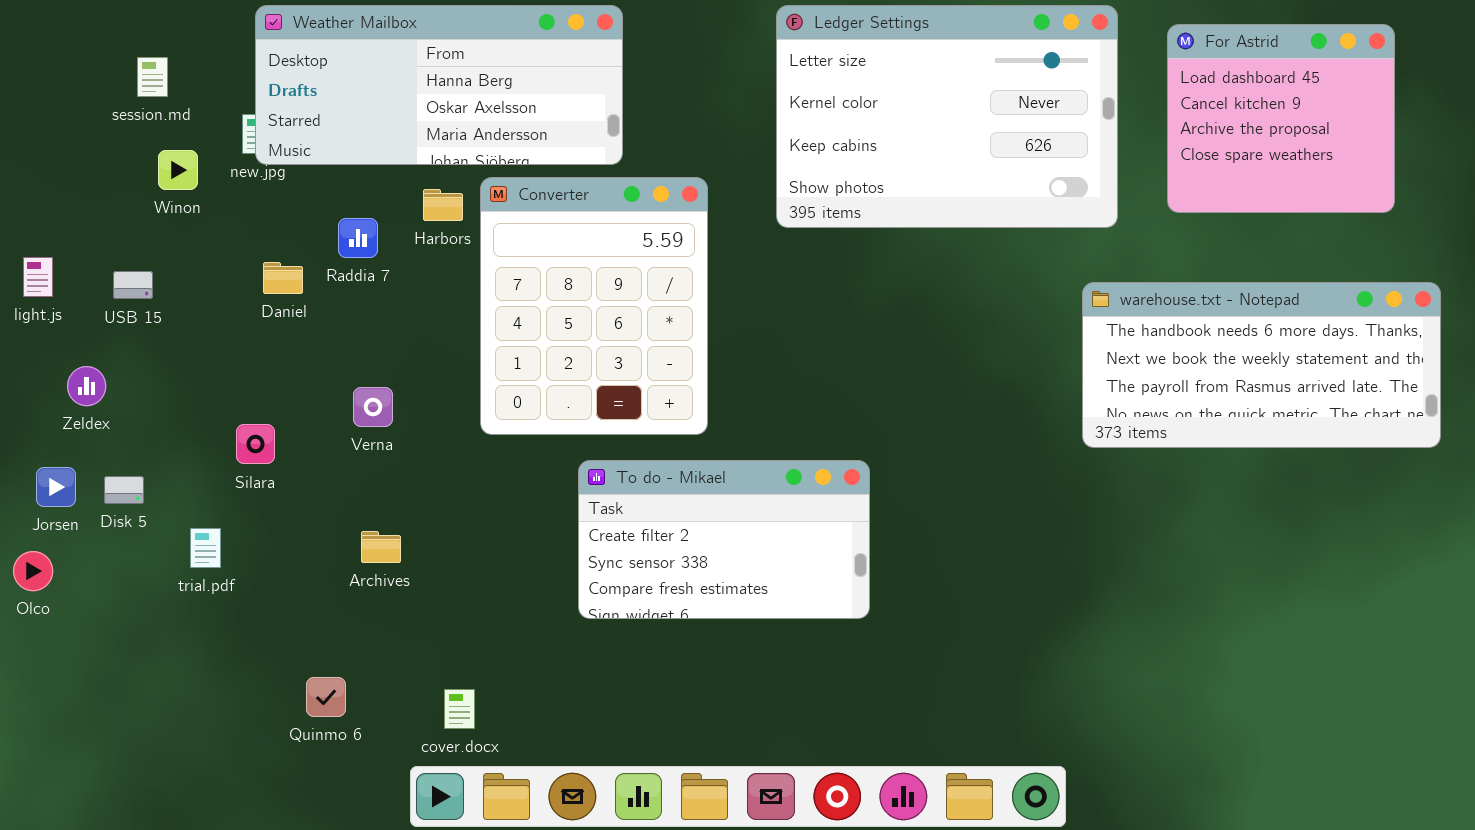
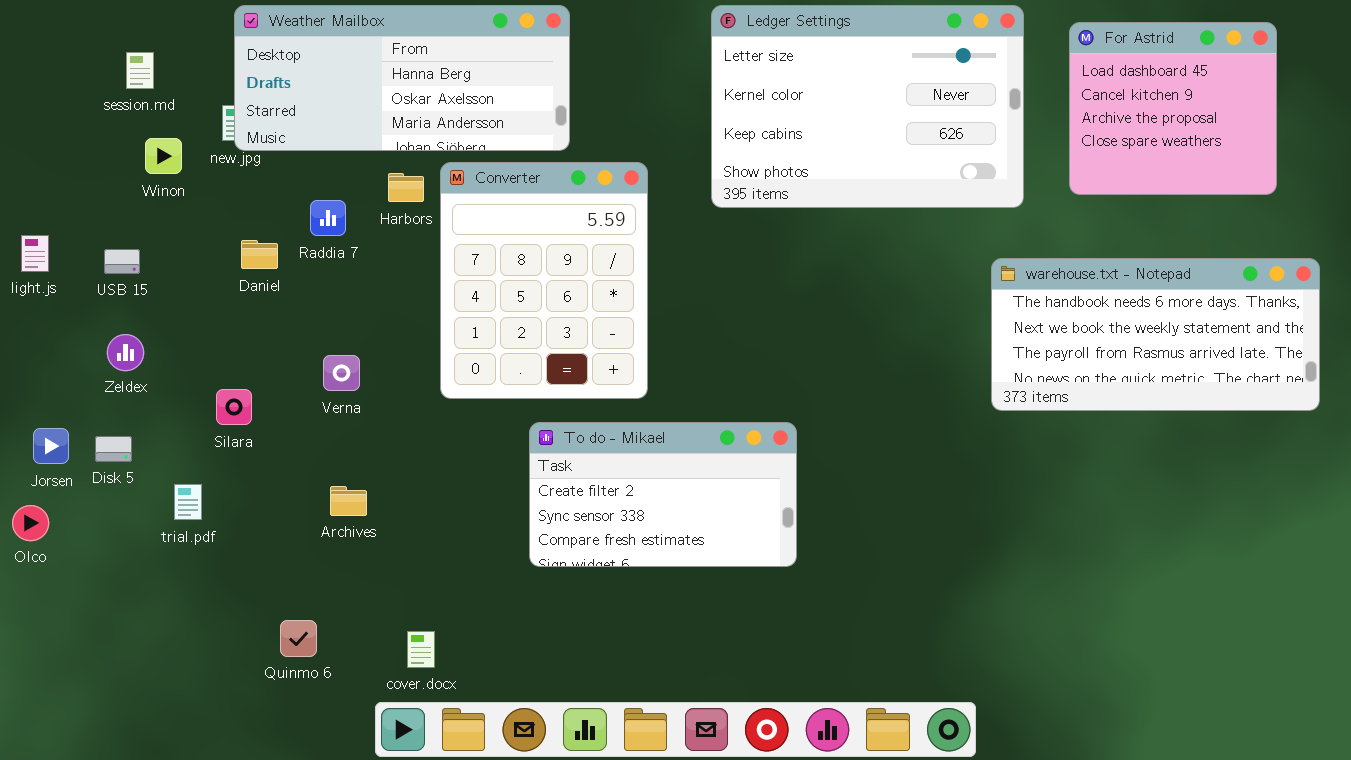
Zeldex: [67,366,106,406] -> [107,334,144,371], moved

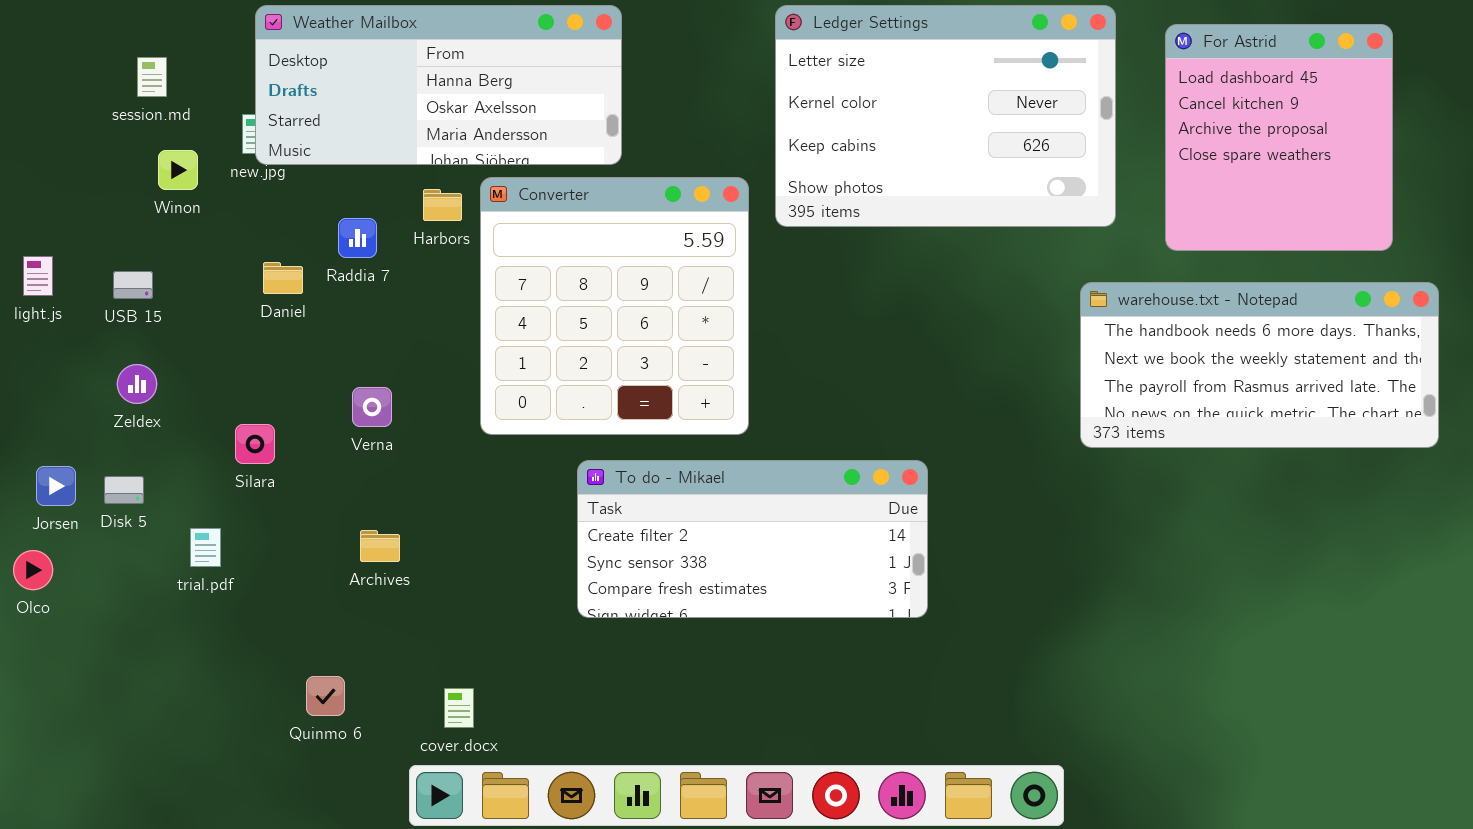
For Astrid: [1069,22,1277,195] -> [1165,24,1393,251], resized
Converter: [440,162,648,399] -> [480,177,749,435], resized
To do - Mikael: [529,422,797,567] -> [577,460,928,618], resized

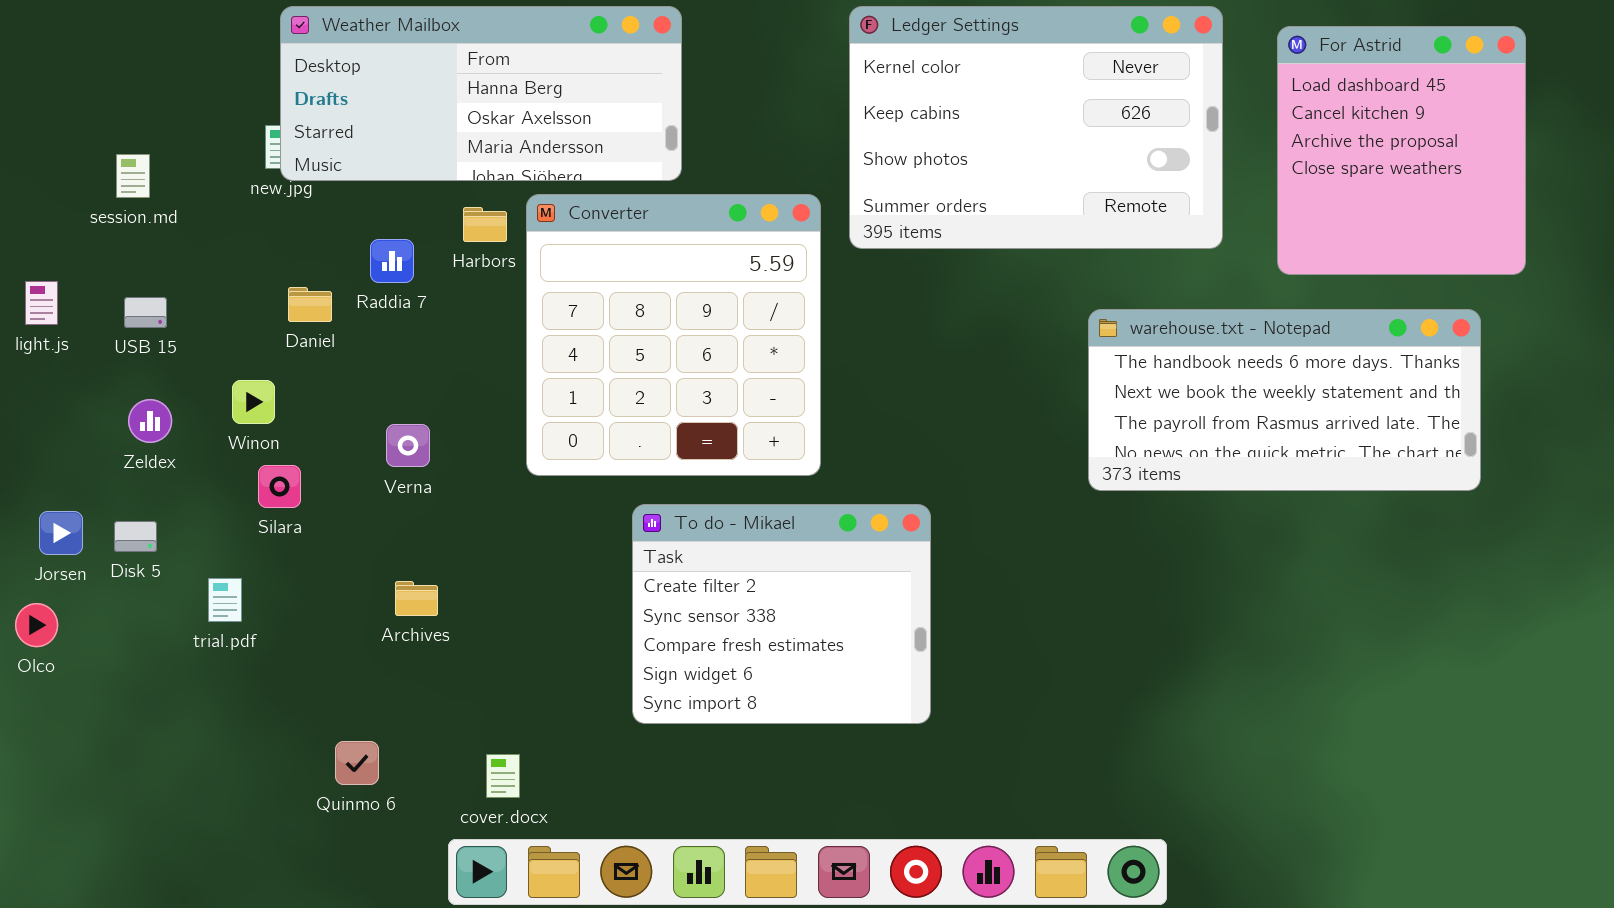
Ledger Settings: [775,5,1116,227] -> [849,6,1223,249], scrolled down 1 row
session.md: [137,57,167,97] -> [116,154,150,198], moved
Winon: [158,150,198,190] -> [232,380,275,424], moved
warehouse.txt - Notepad: [1080,282,1439,448] -> [1088,309,1481,491], moved
To do - Mikael: [577,460,928,618] -> [632,504,931,724], resized

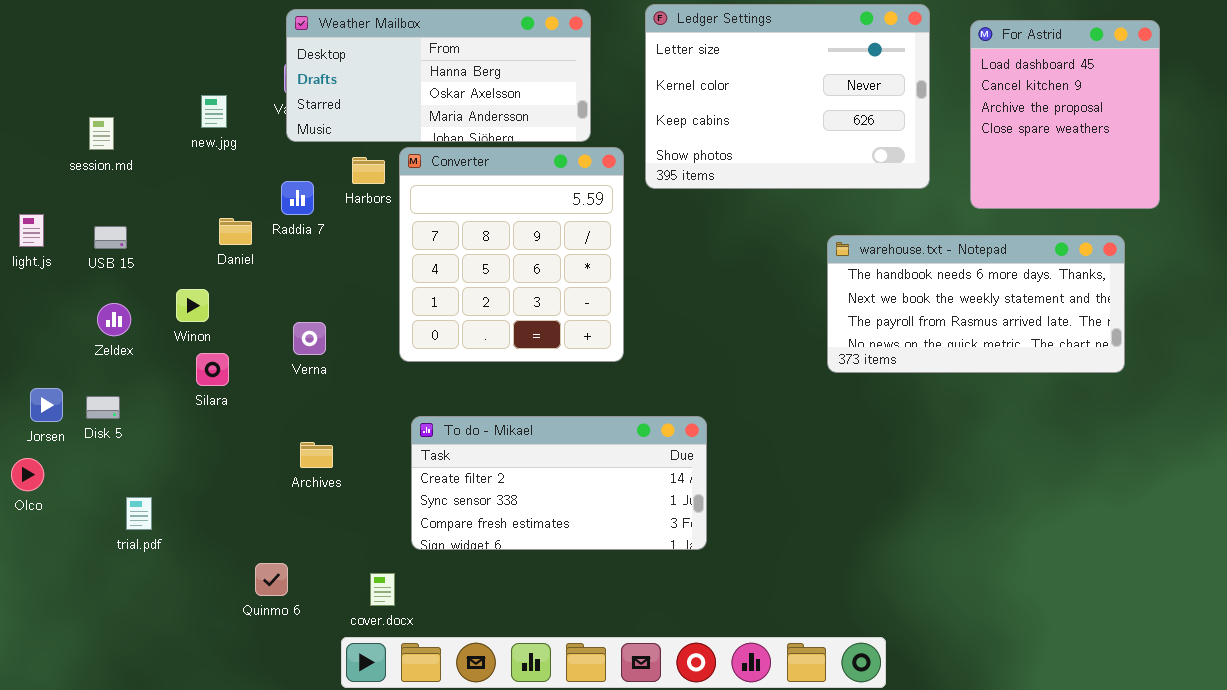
Weather Mailbox: [280,6,682,181] -> [286,9,591,142], moved
Ledger Settings: [849,6,1223,249] -> [645,4,930,189], scrolled up 1 row
To do - Mikael: [632,504,931,724] -> [411,416,707,550], resized
trial.pdf: [208,578,242,622] -> [126,497,152,530], moved

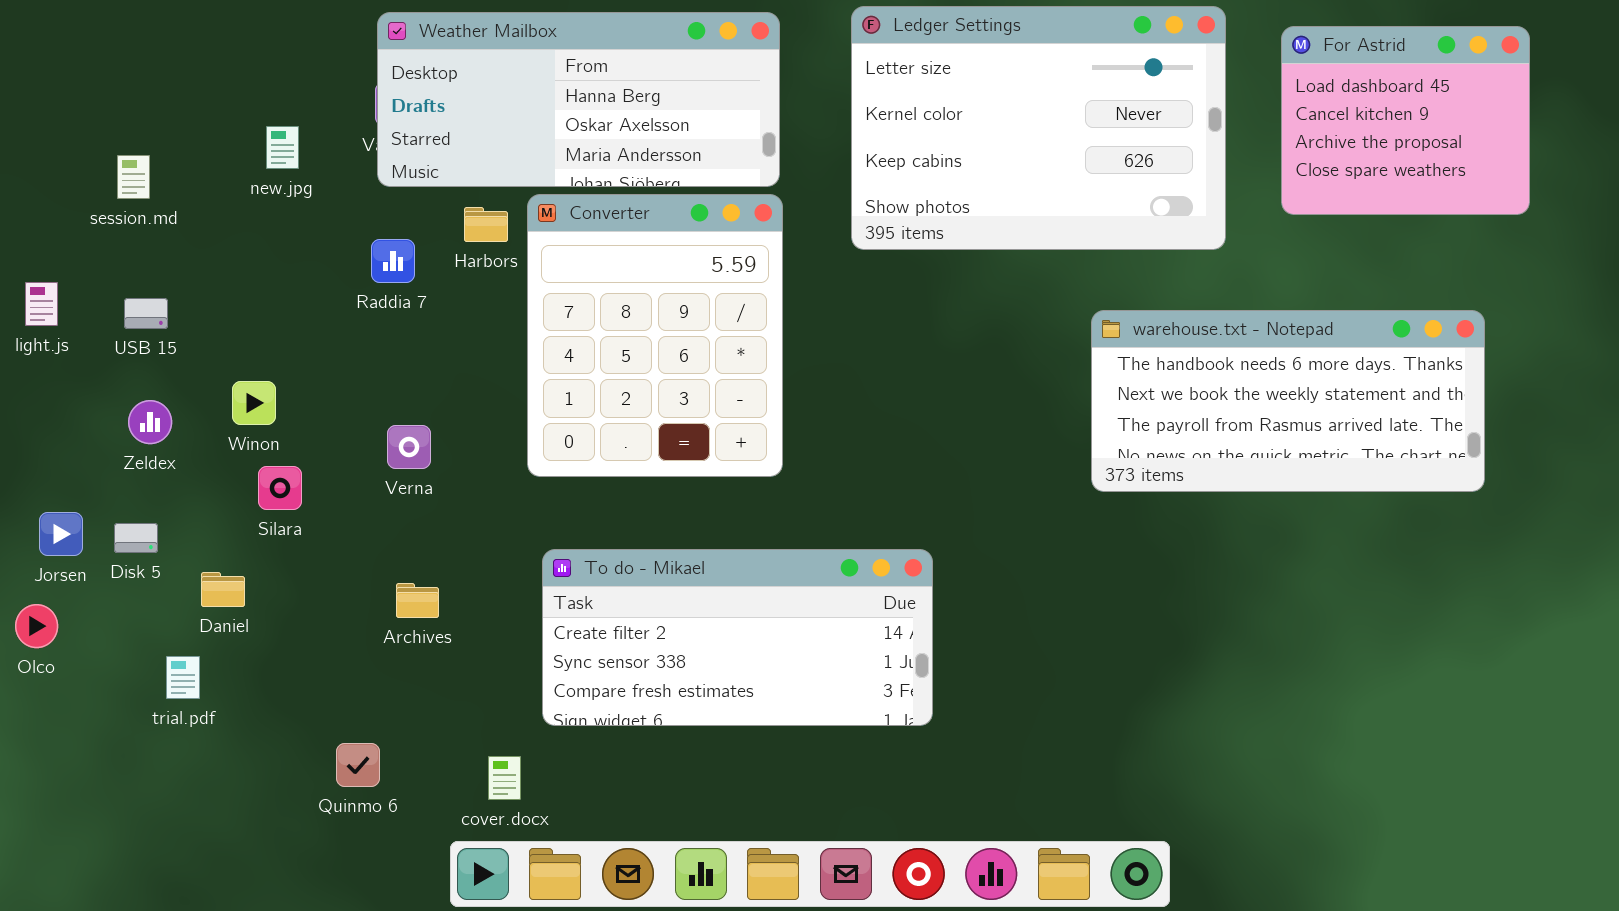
For Astrid: [970,20,1160,209] -> [1281,26,1530,215], resized
Converter: [399,147,624,362] -> [527,194,783,477], resized
Daniel: [219,218,252,245] -> [201,572,245,607], moved

